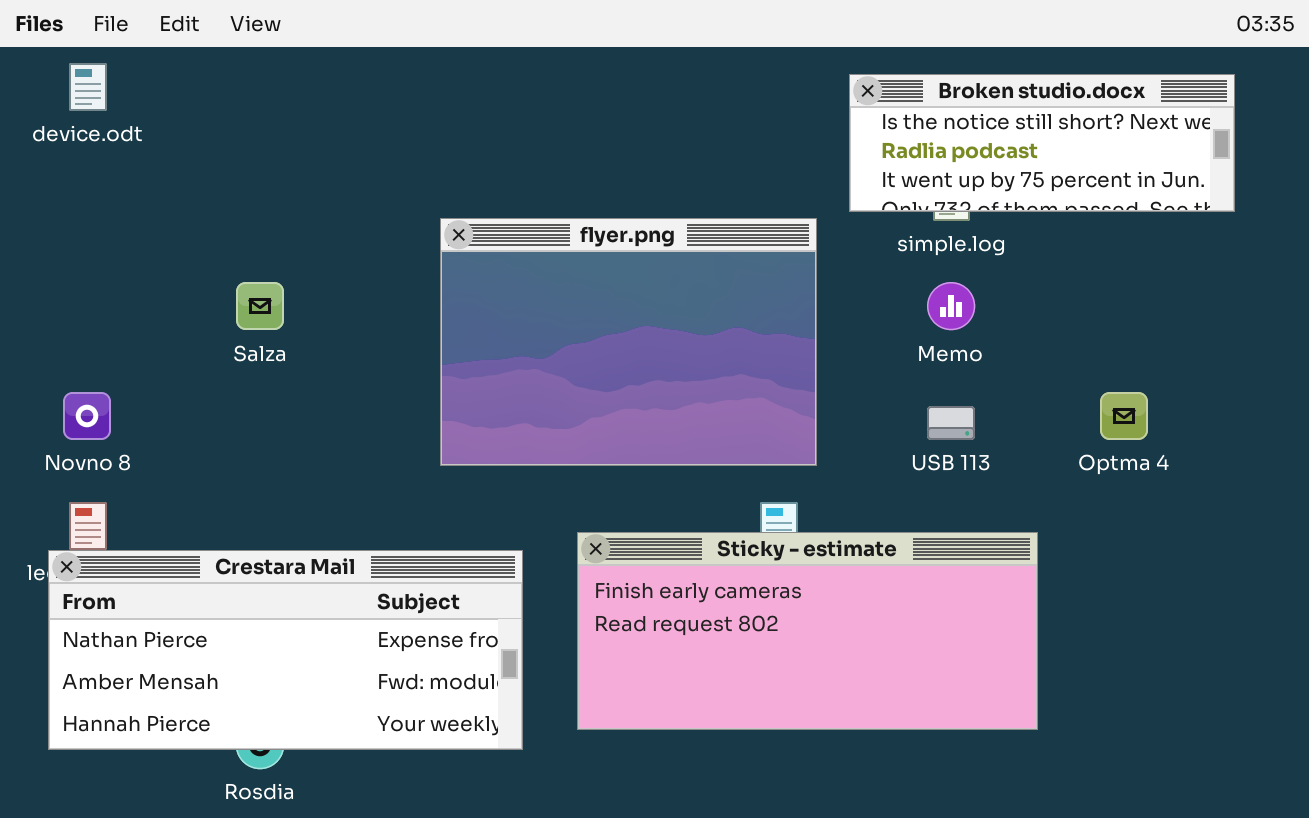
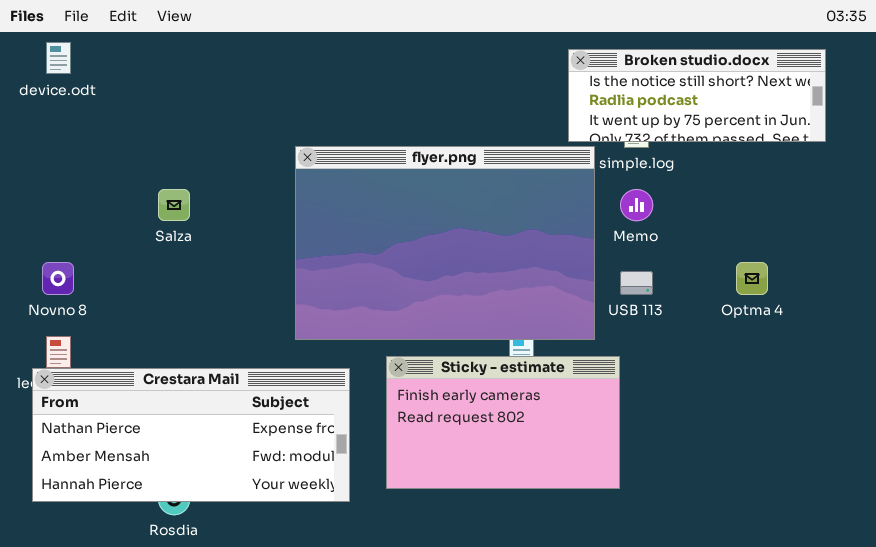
flyer.png: [440,218,817,466] -> [295,146,595,340], resized
Sticky - estimate: [577,532,1038,730] -> [386,356,620,489], resized

